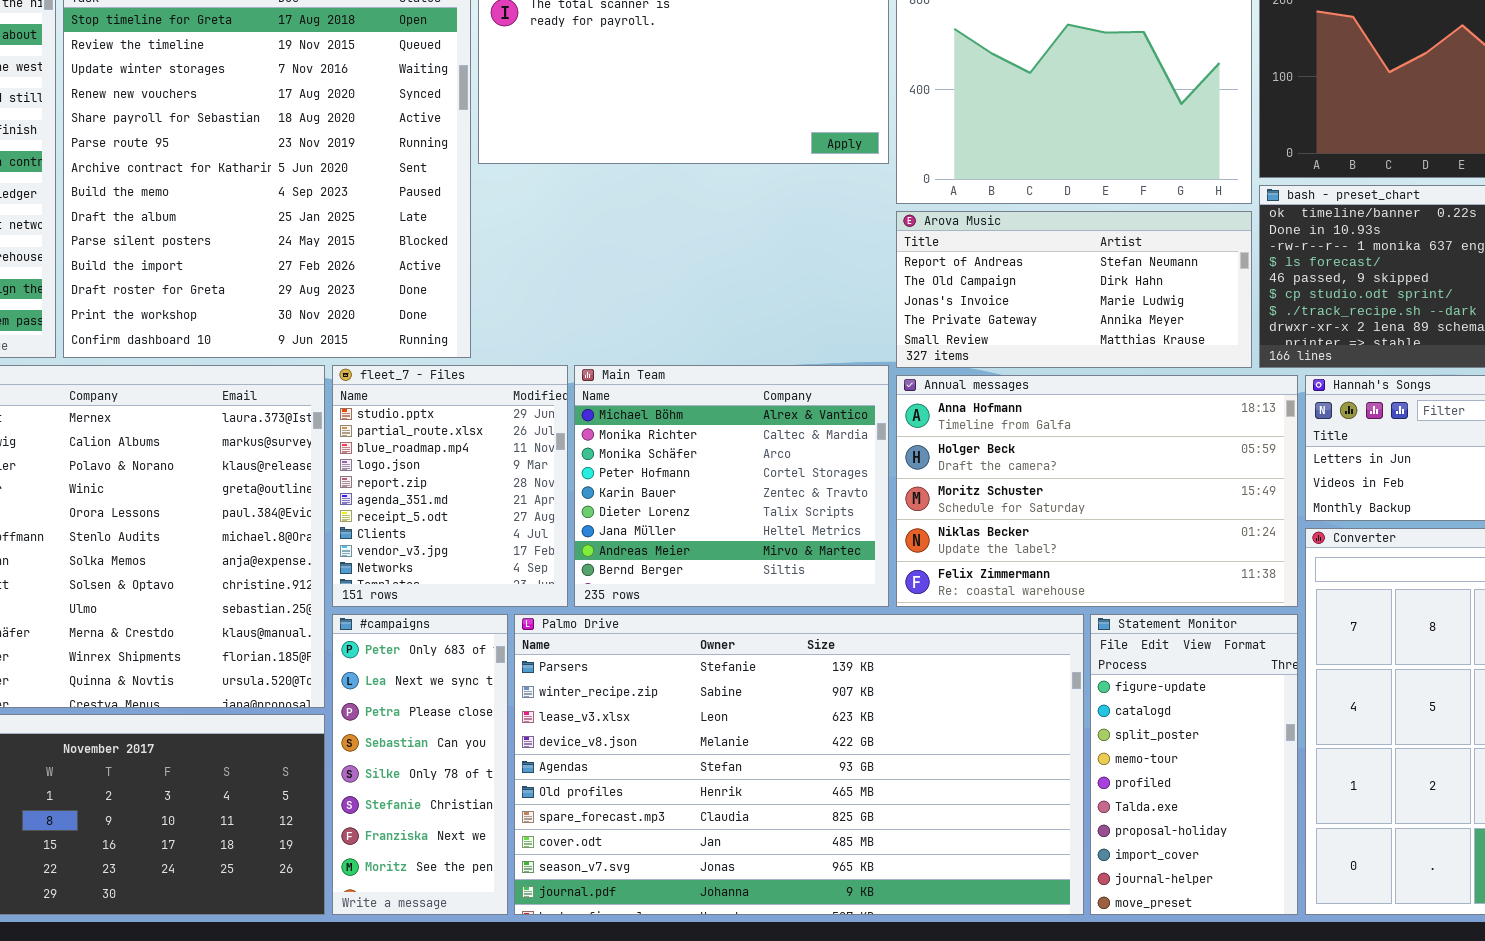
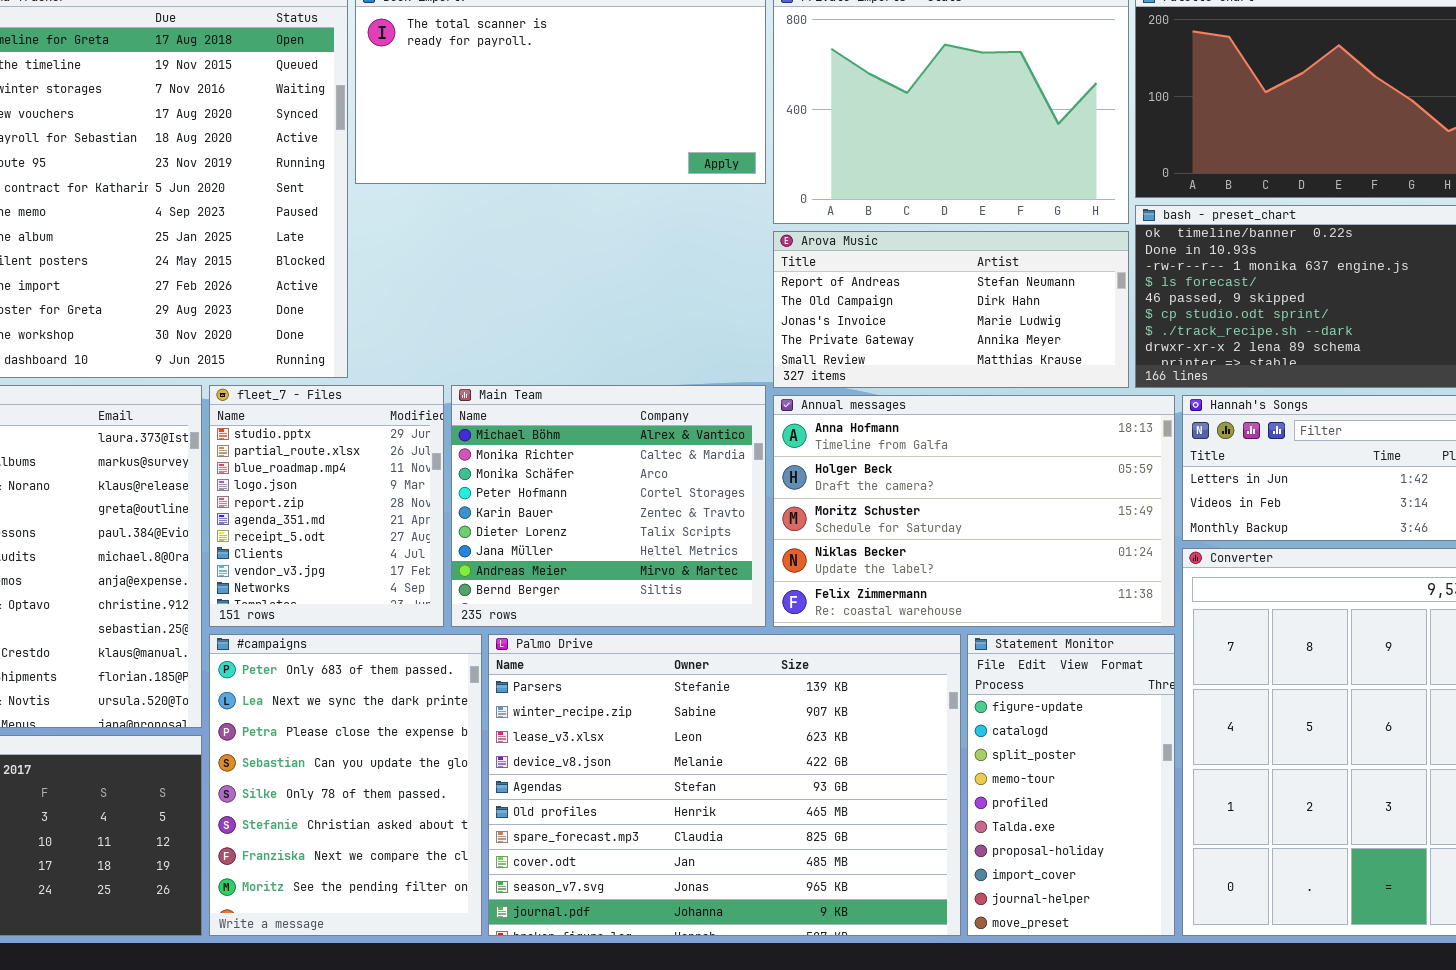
#campaigns: [332,614,508,915] -> [209,634,482,936], resized
Palmo Drive: [514,614,1084,915] -> [488,634,961,936], resized

